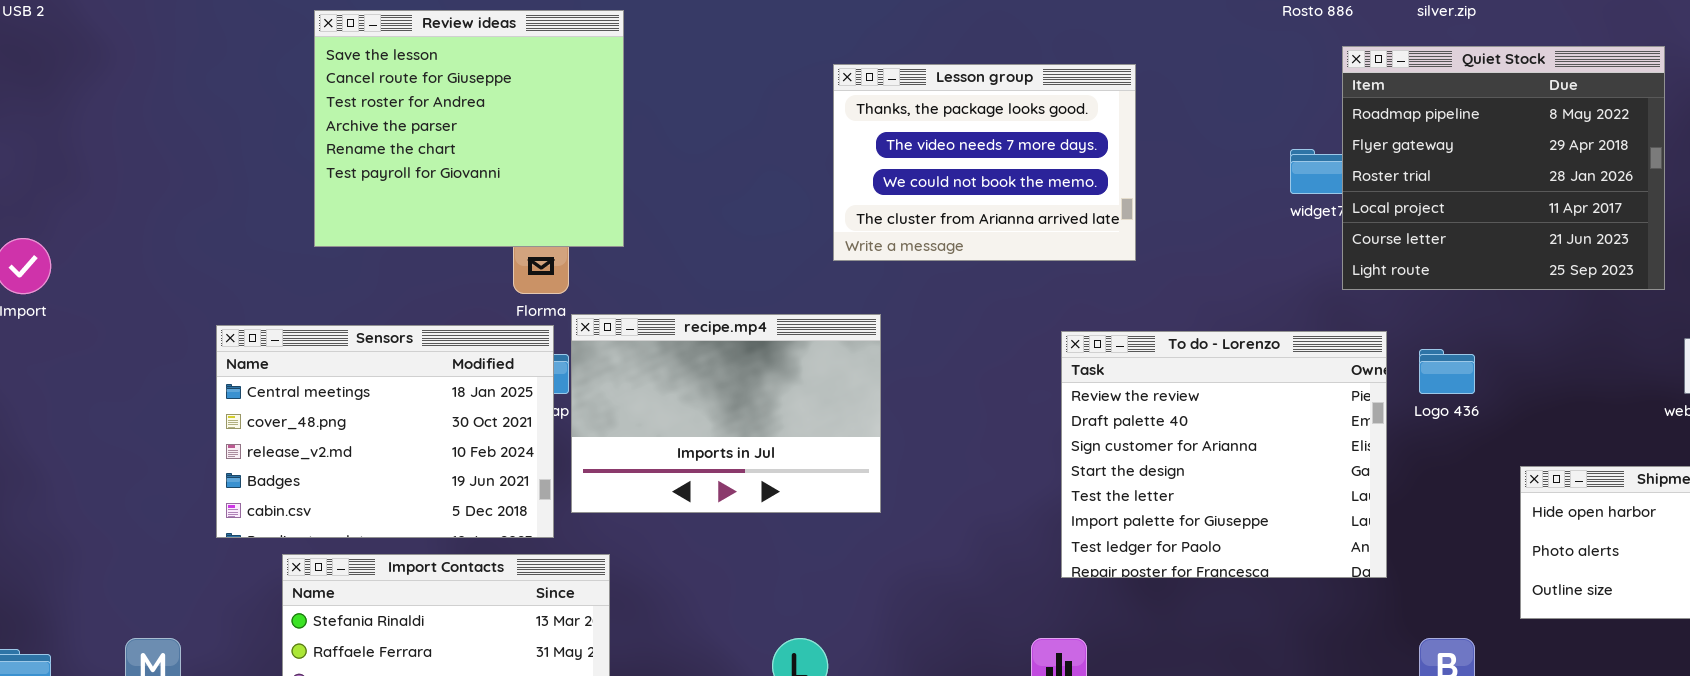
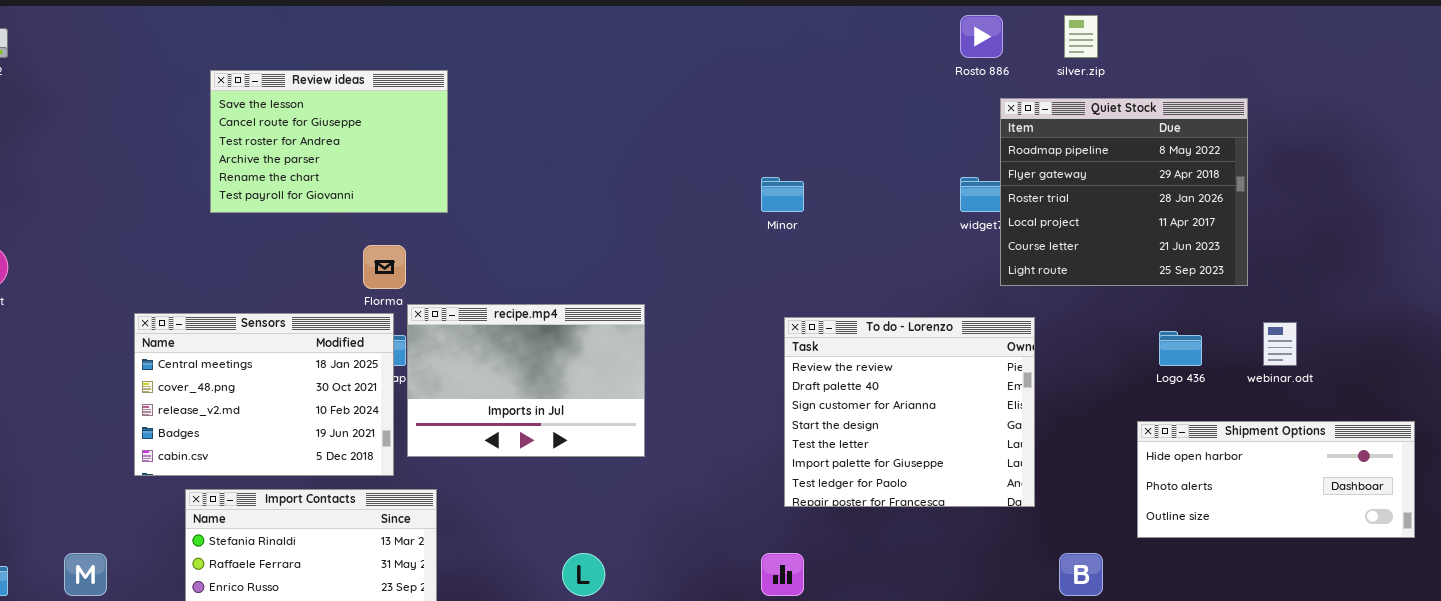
Review ideas: [314,10,624,247] -> [210,70,448,213], resized
Lesson group: [833,64,1136,261] -> none, closed
Logo 436: [1419,349,1475,394] -> [1159,331,1202,366], moved

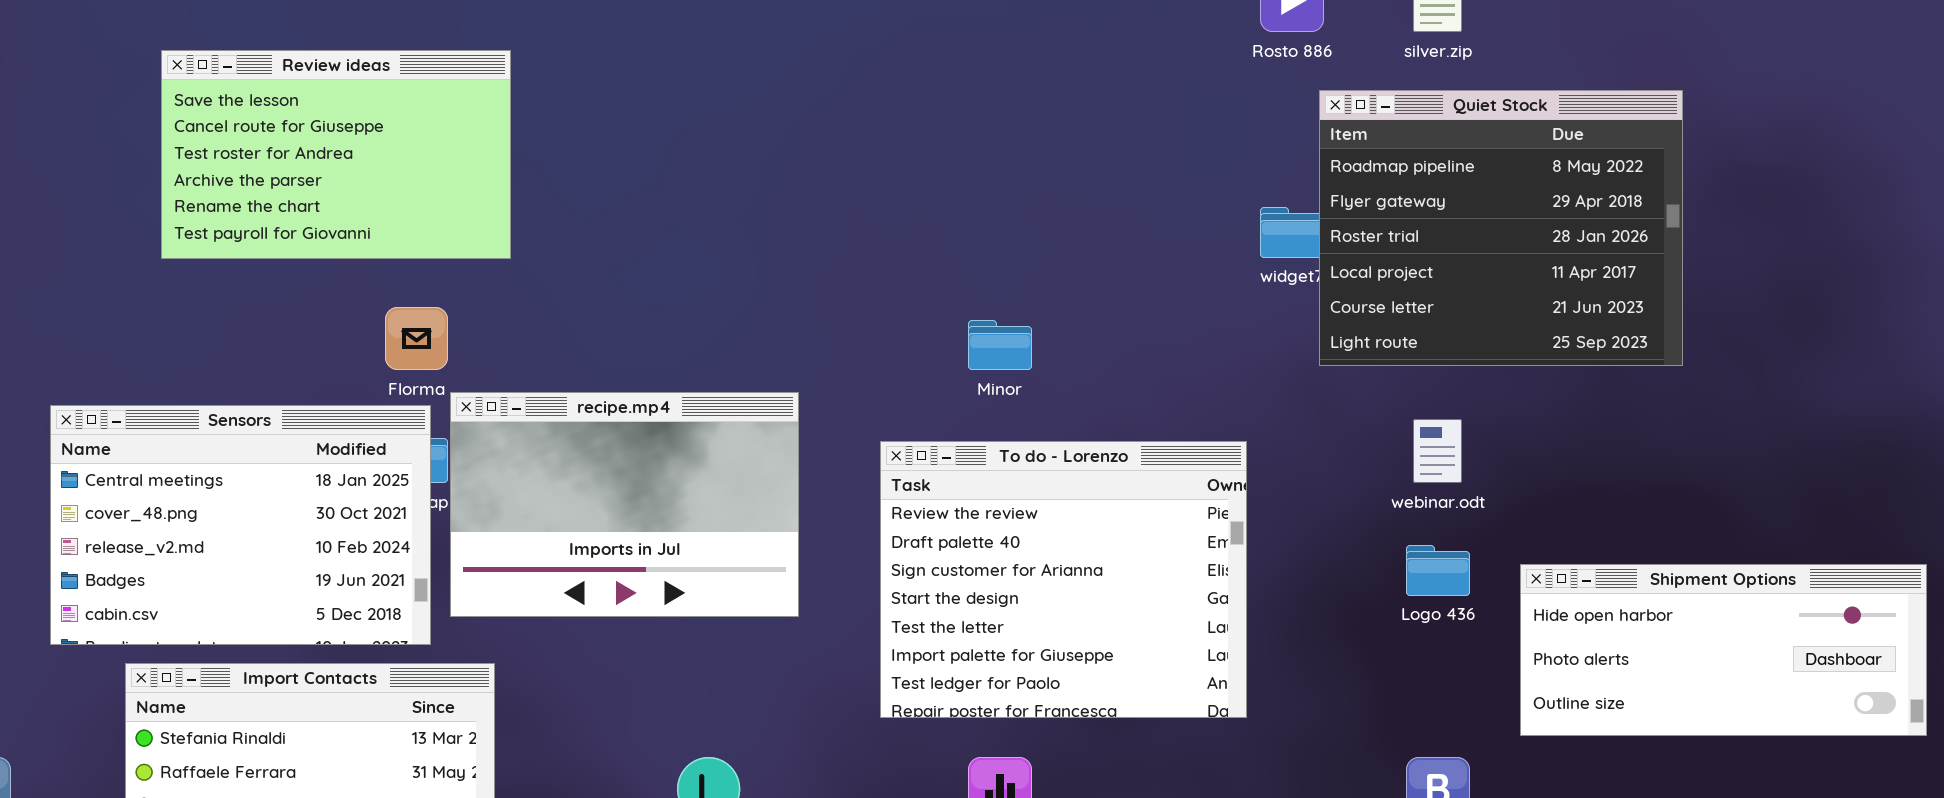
Minor: [761,177,804,212] -> [968,320,1032,370], moved
To do - Lorenzo: [784,317,1035,507] -> [880,441,1247,718], moved
webinar.odt: [1263,322,1297,366] -> [1413,419,1462,483], moved
Logo 436: [1159,331,1202,366] -> [1406,545,1470,596], moved

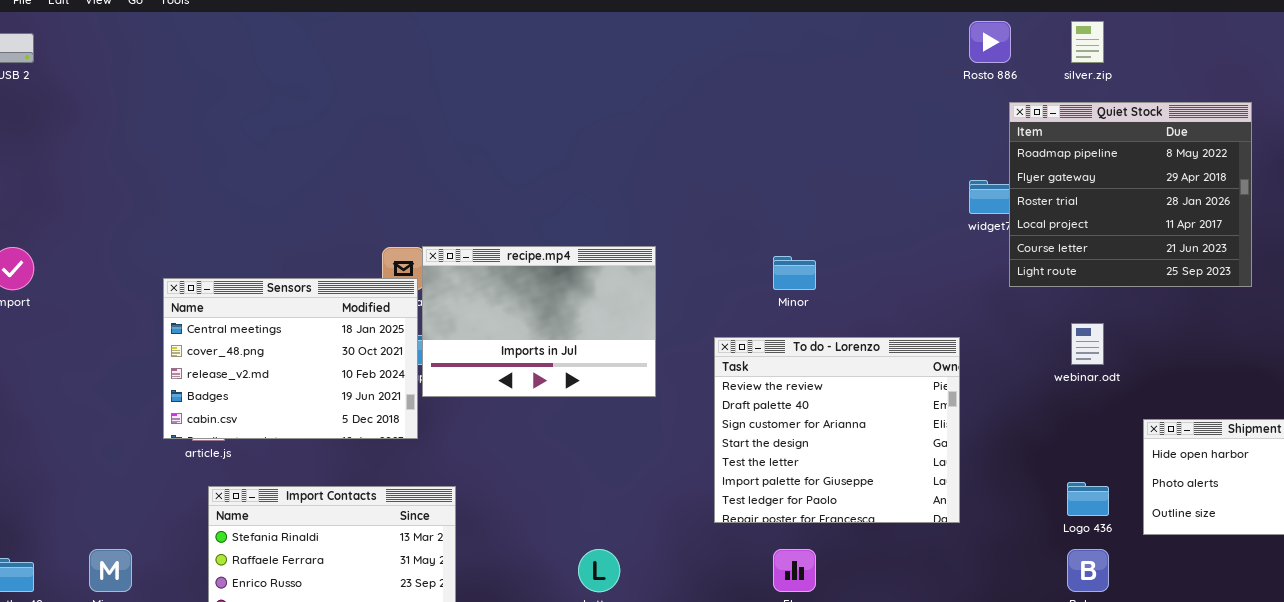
Review ideas: [161,50,511,259] -> none, closed
recipe.mp4: [450,392,799,617] -> [422,246,656,397], moved
Sensors: [50,405,431,645] -> [163,278,418,439], moved
Logo 436: [1406,545,1470,596] -> [1067,482,1109,516], moved

